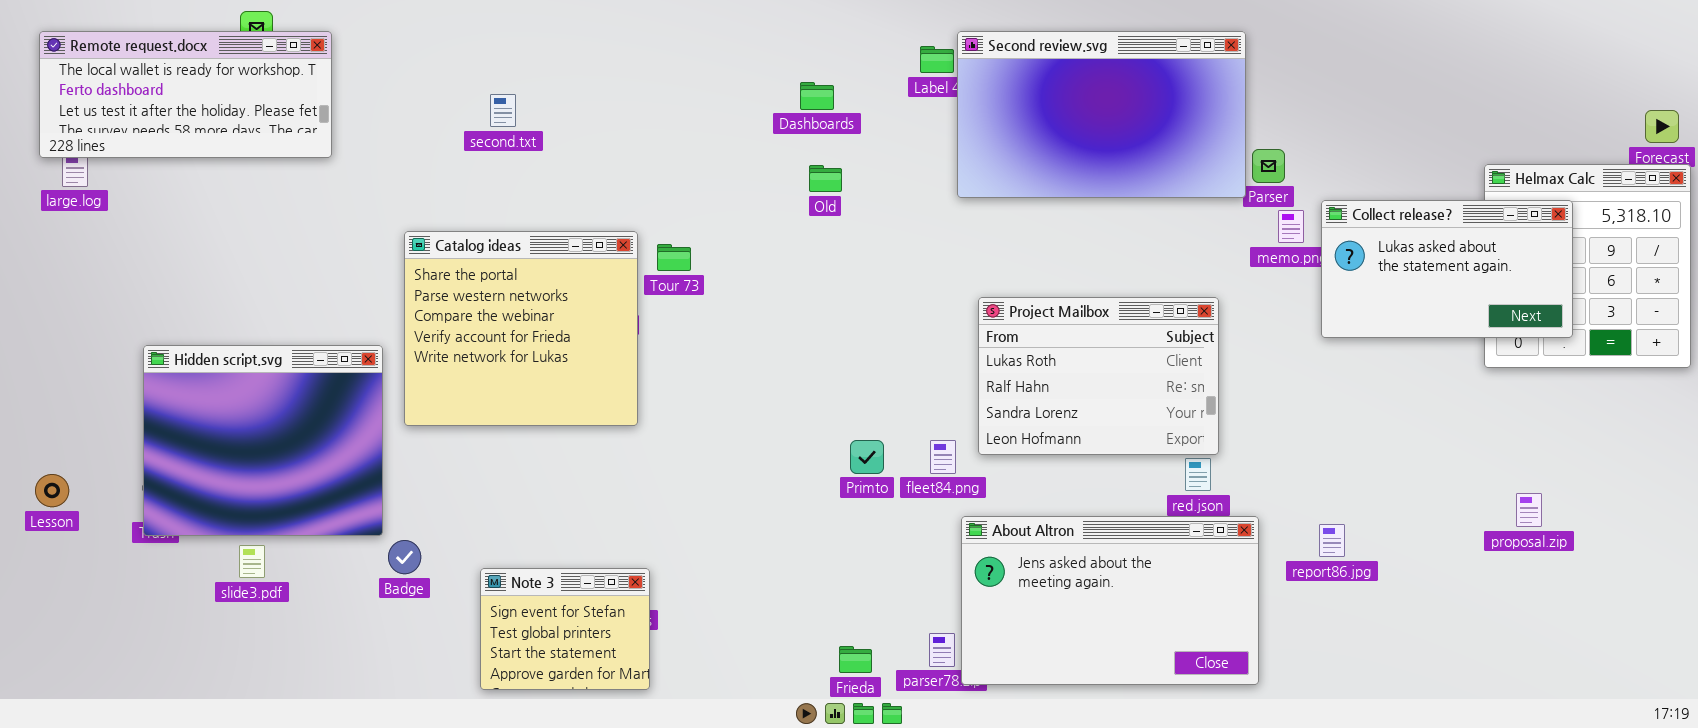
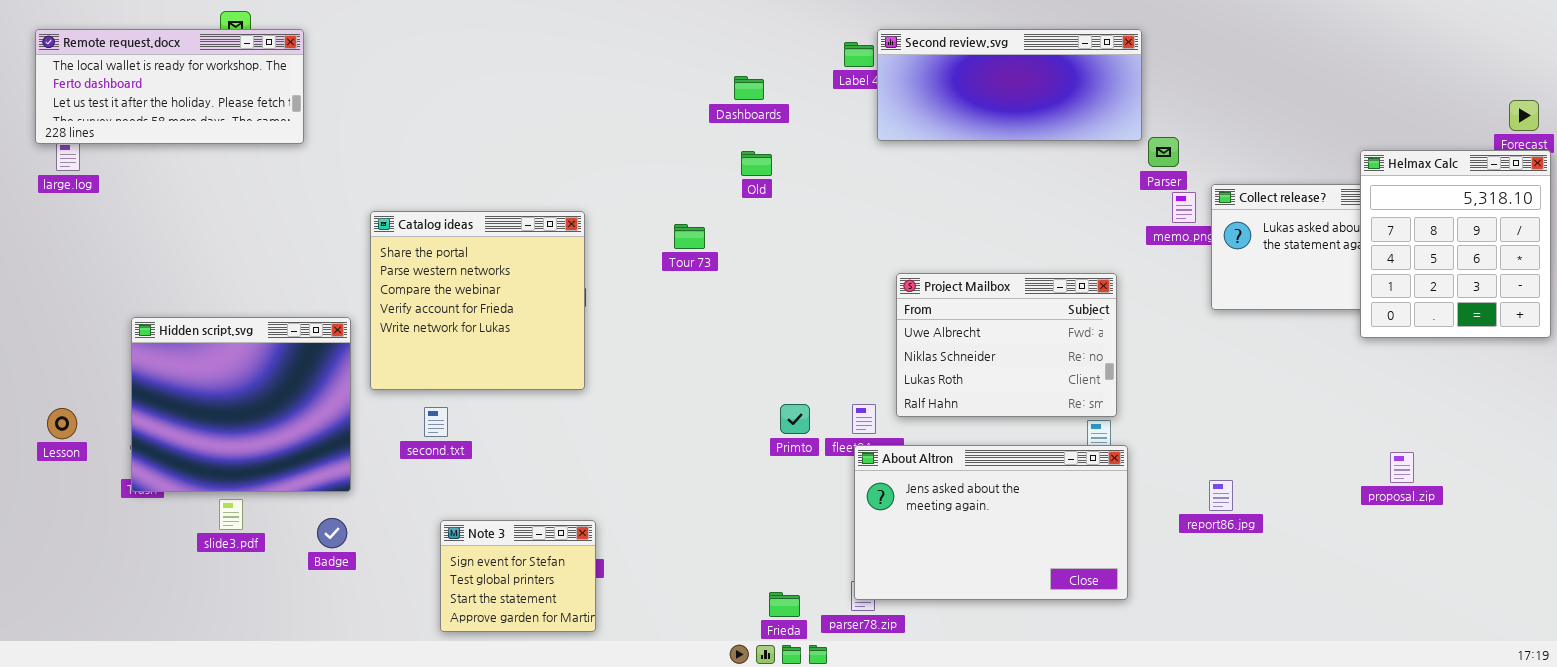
Second review.svg: [957,31,1246,198] -> [877,29,1142,141], resized
second.txt: [490,94,516,127] -> [424,407,448,437], moved
Helmax Calc: [1484,164,1691,368] -> [1360,150,1551,338], raised
Tour 73: [657,244,691,271] -> [674,224,705,249], moved
Project Mailbox: [978,297,1219,455] -> [896,273,1117,417], scrolled up 2 rows
Lesson: [35,474,69,507] -> [47,408,77,439], moved
About Altron: [961,516,1259,685] -> [854,445,1128,600], moved
Badge: [388,540,421,574] -> [317,518,347,548], moved

